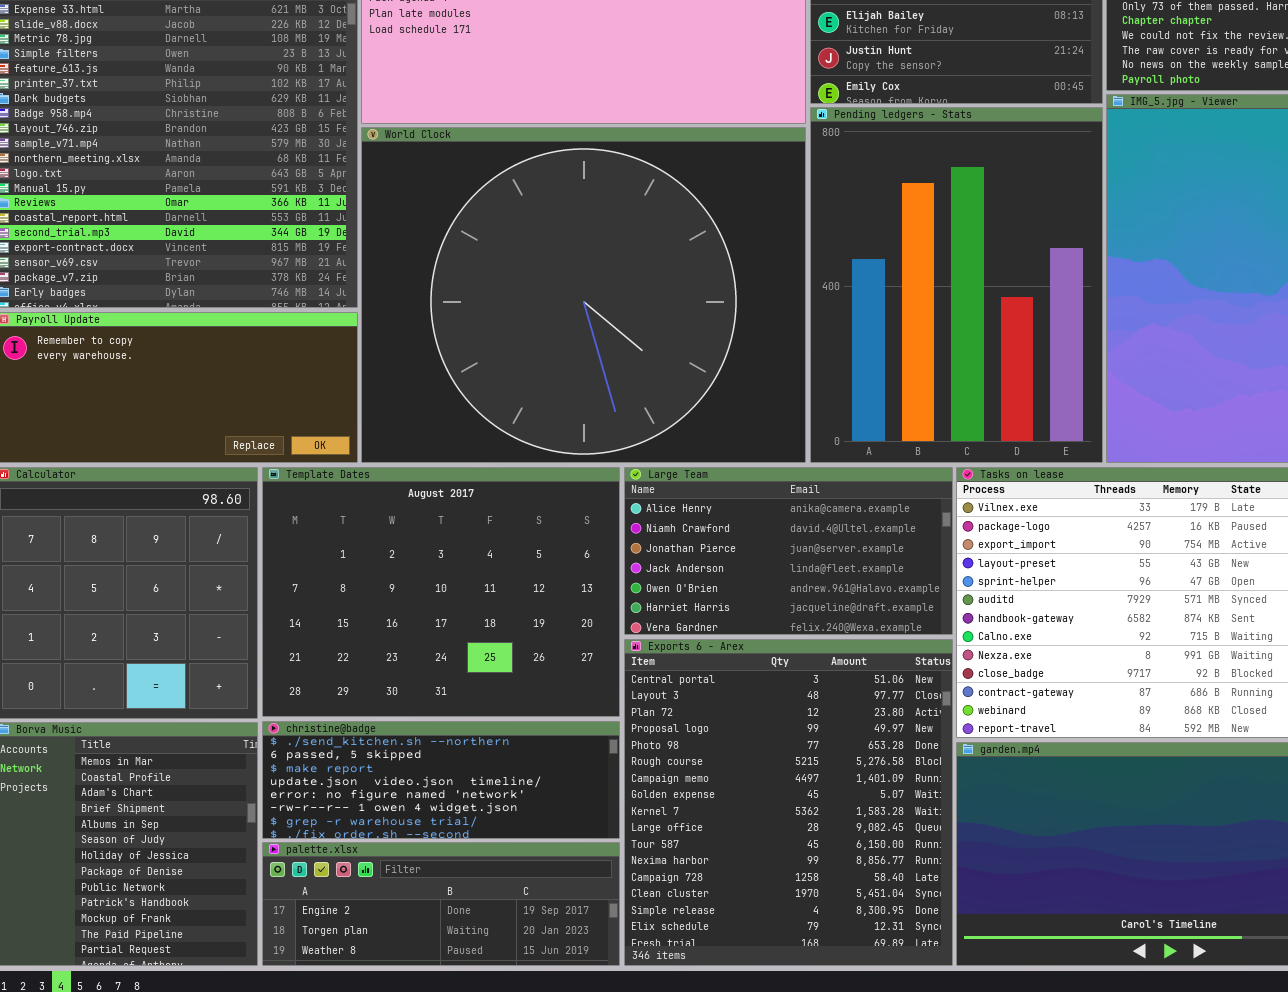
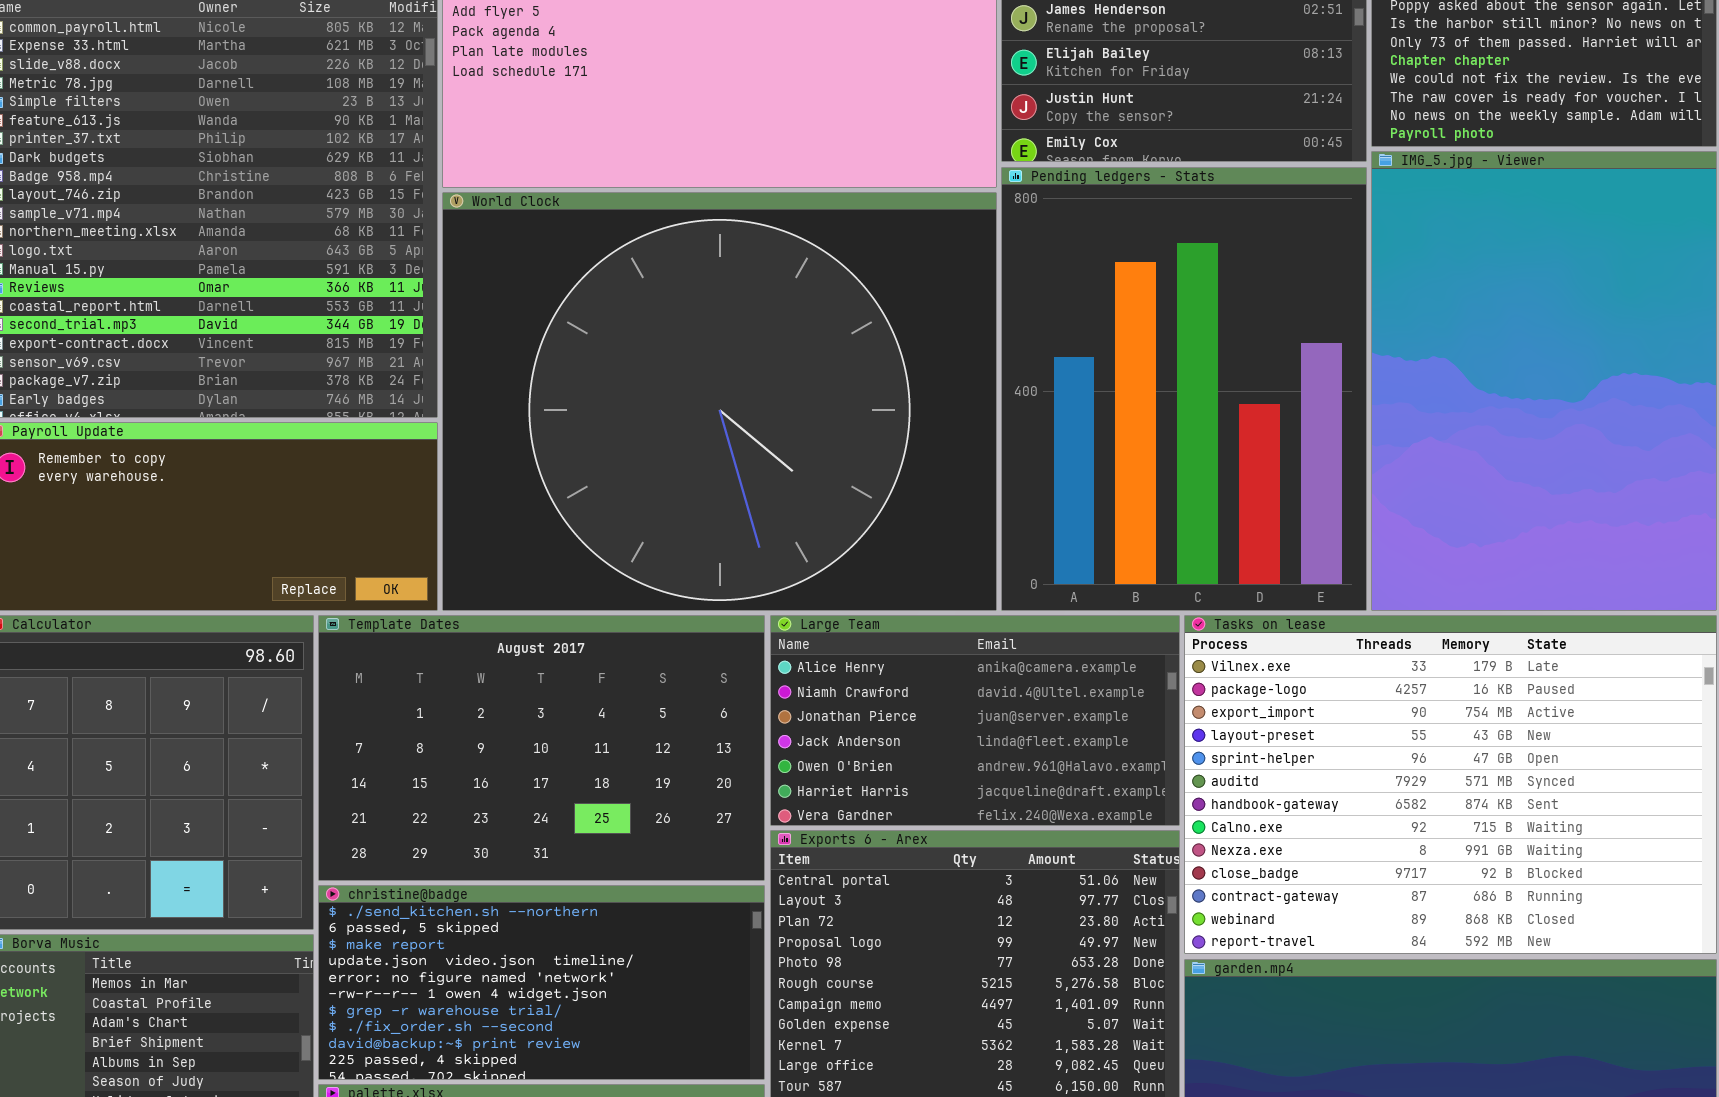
Template Dates: [262,467,620,717] -> [318,615,765,881], resized
christine@badge: [262,721,620,839] -> [318,885,765,1080], resized

